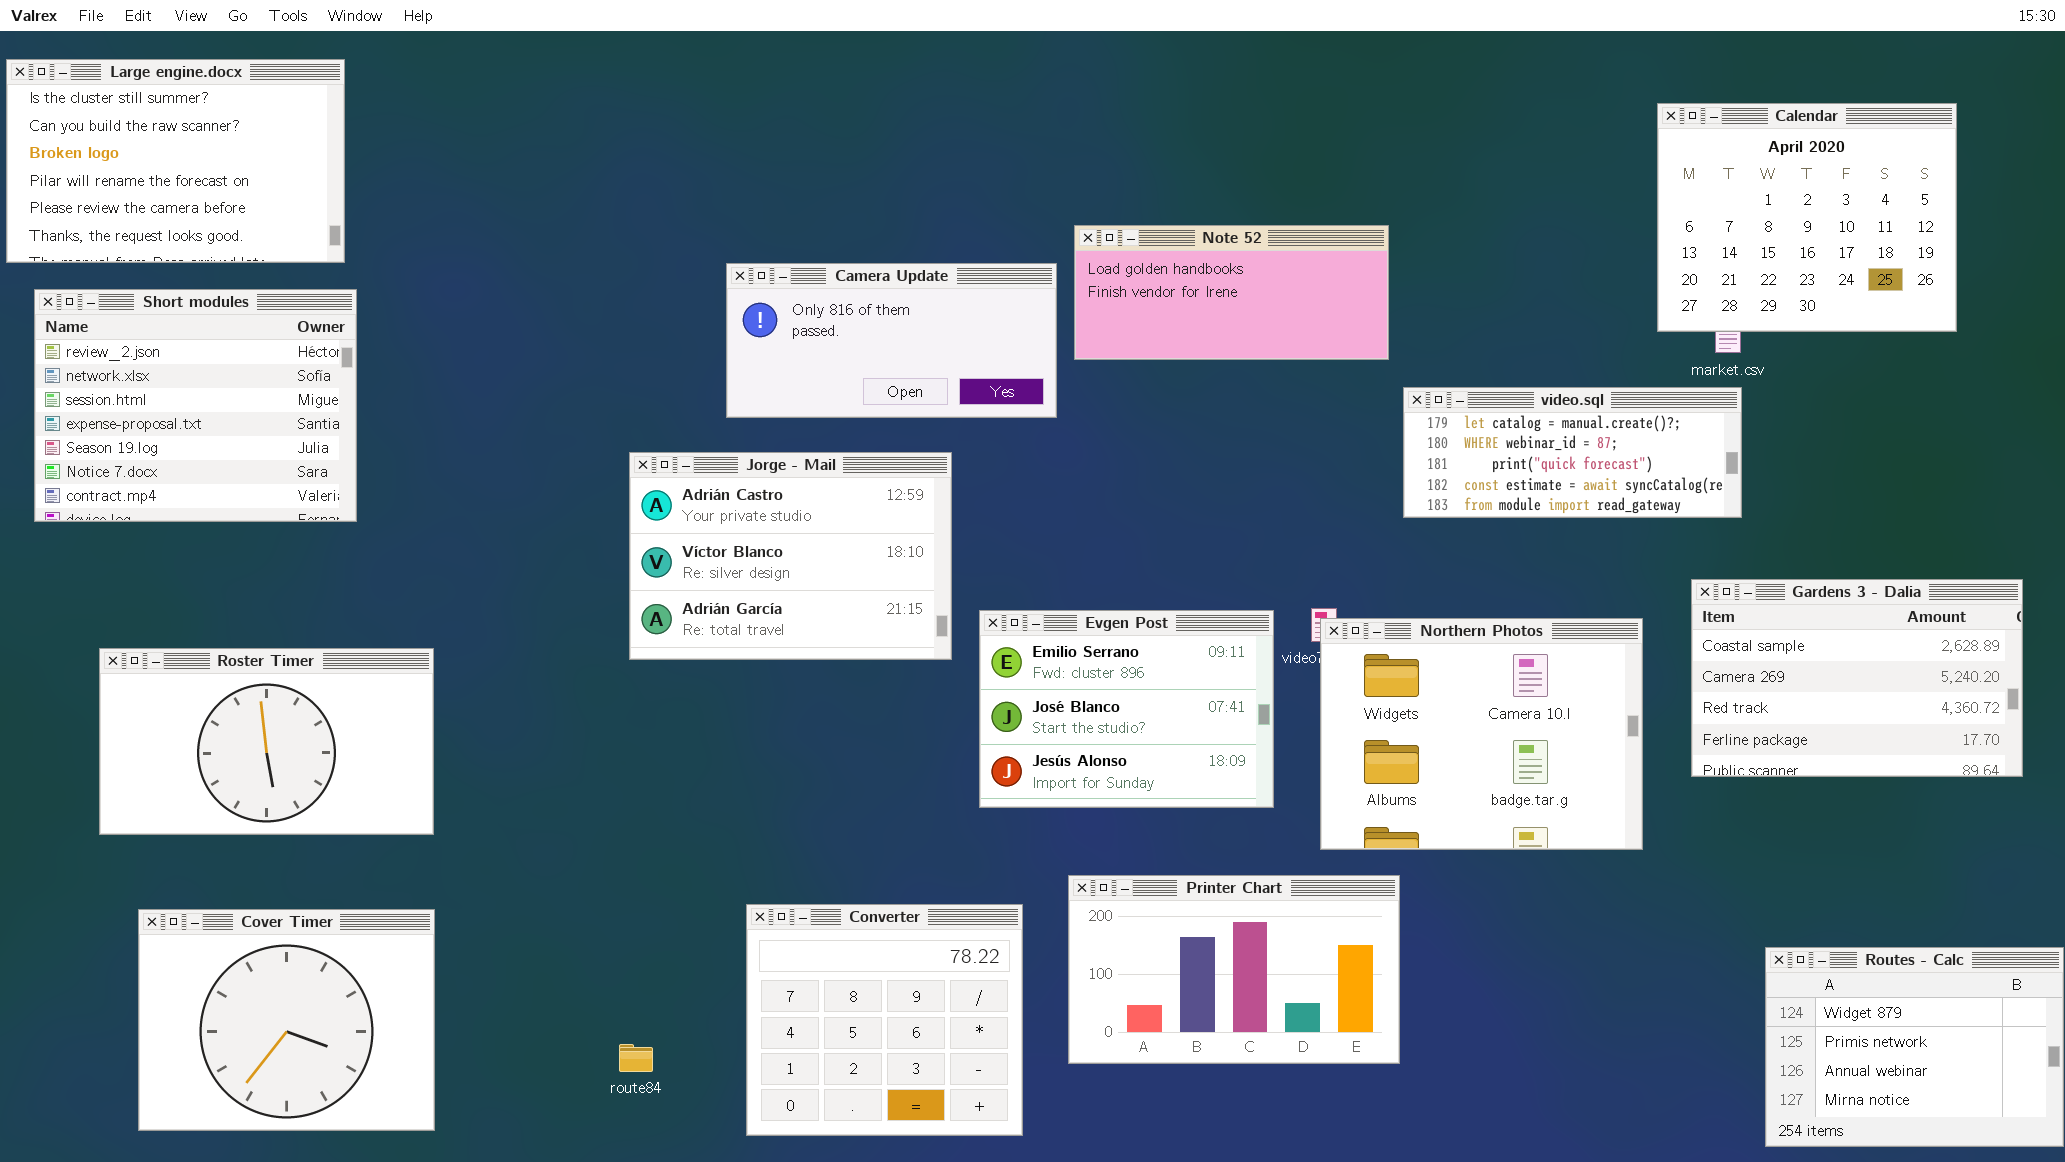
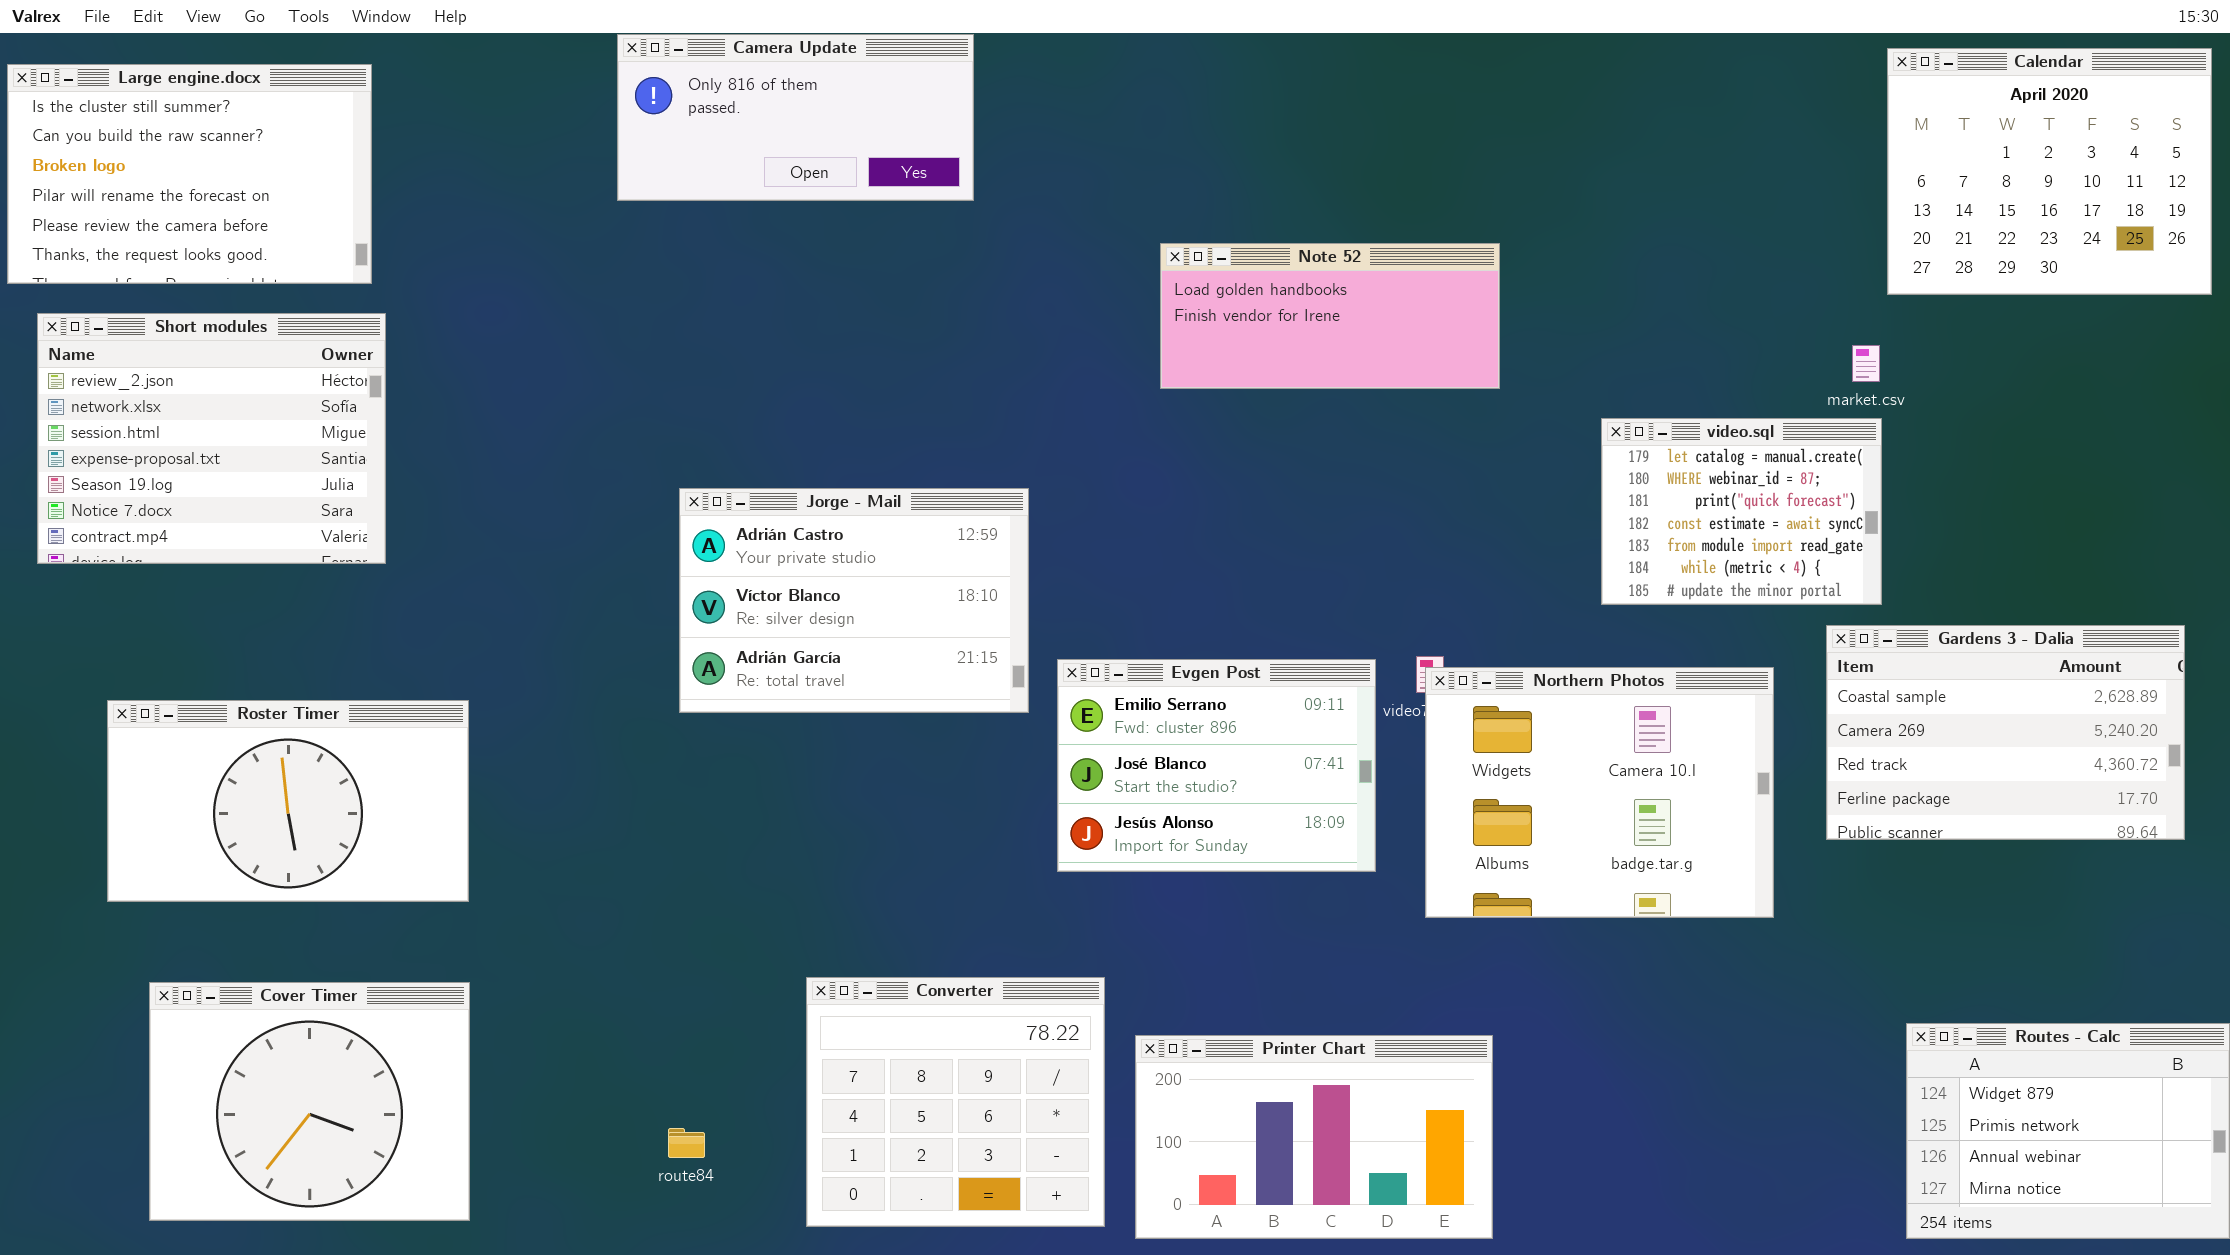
Calendar: [1657,103,1957,332] -> [1887,48,2212,295], moved
Camera Update: [726,263,1057,418] -> [617,34,974,201], moved
video.sql: [1403,387,1742,518] -> [1601,418,1882,605], resized
Printer Chart: [1068,875,1400,1064] -> [1135,1035,1493,1239], moved

